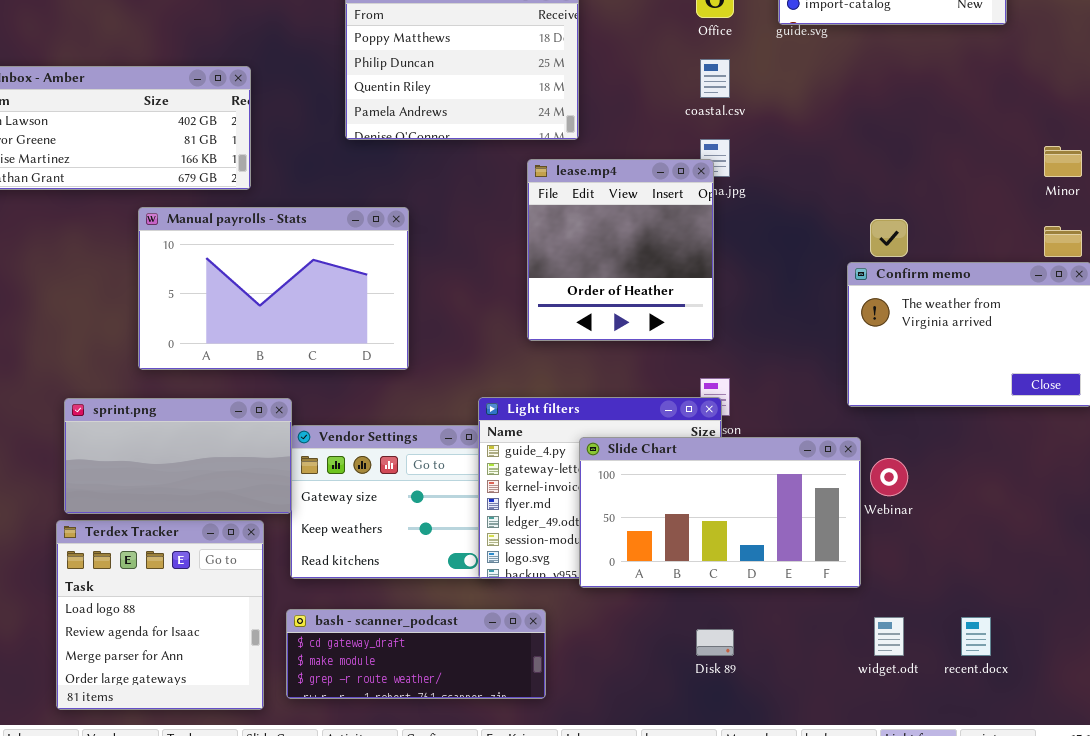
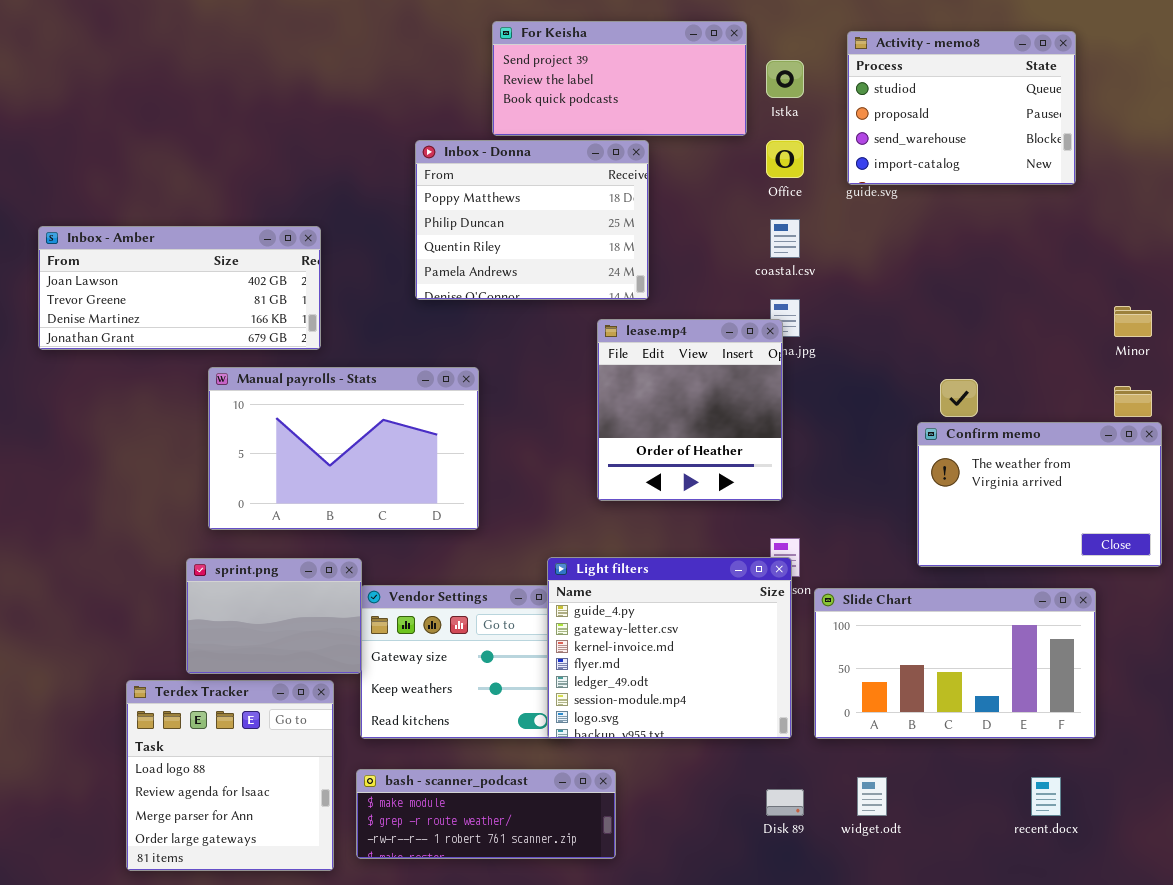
sprint.png: [64,398,292,514] -> [186,558,362,674], resized
Slide Chart: [579,437,861,588] -> [814,588,1096,739], moved
bash - scanner_podcast: [286,609,546,699] -> [356,769,616,859], scrolled down 1 row
widget.odt: [874,617,904,656] -> [857,777,887,816], moved

